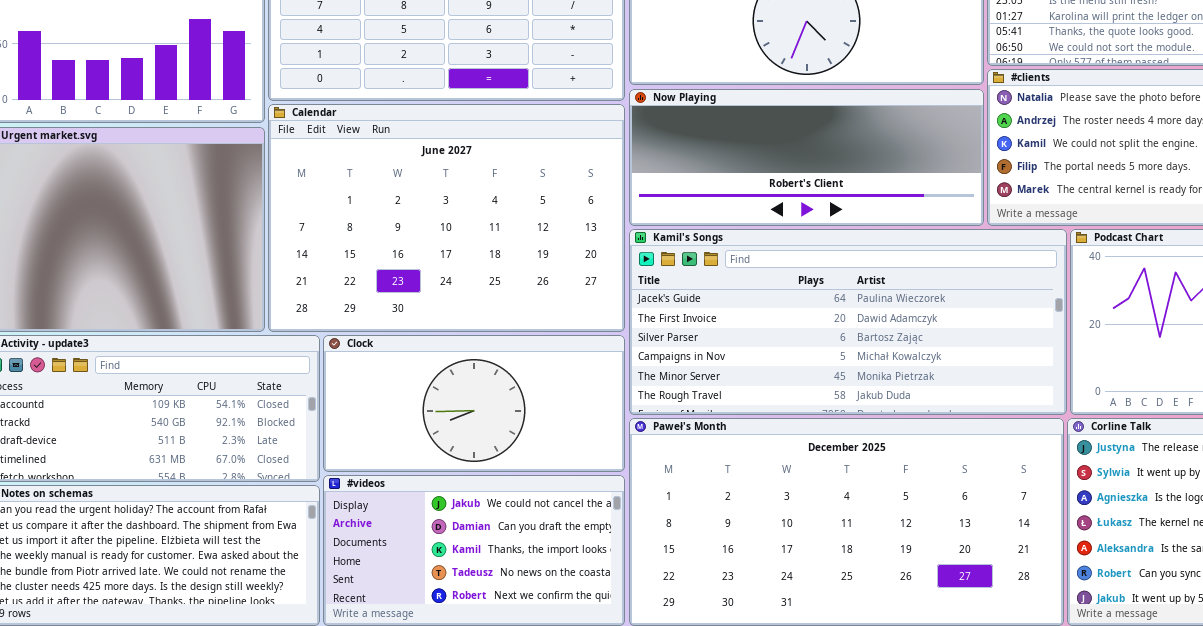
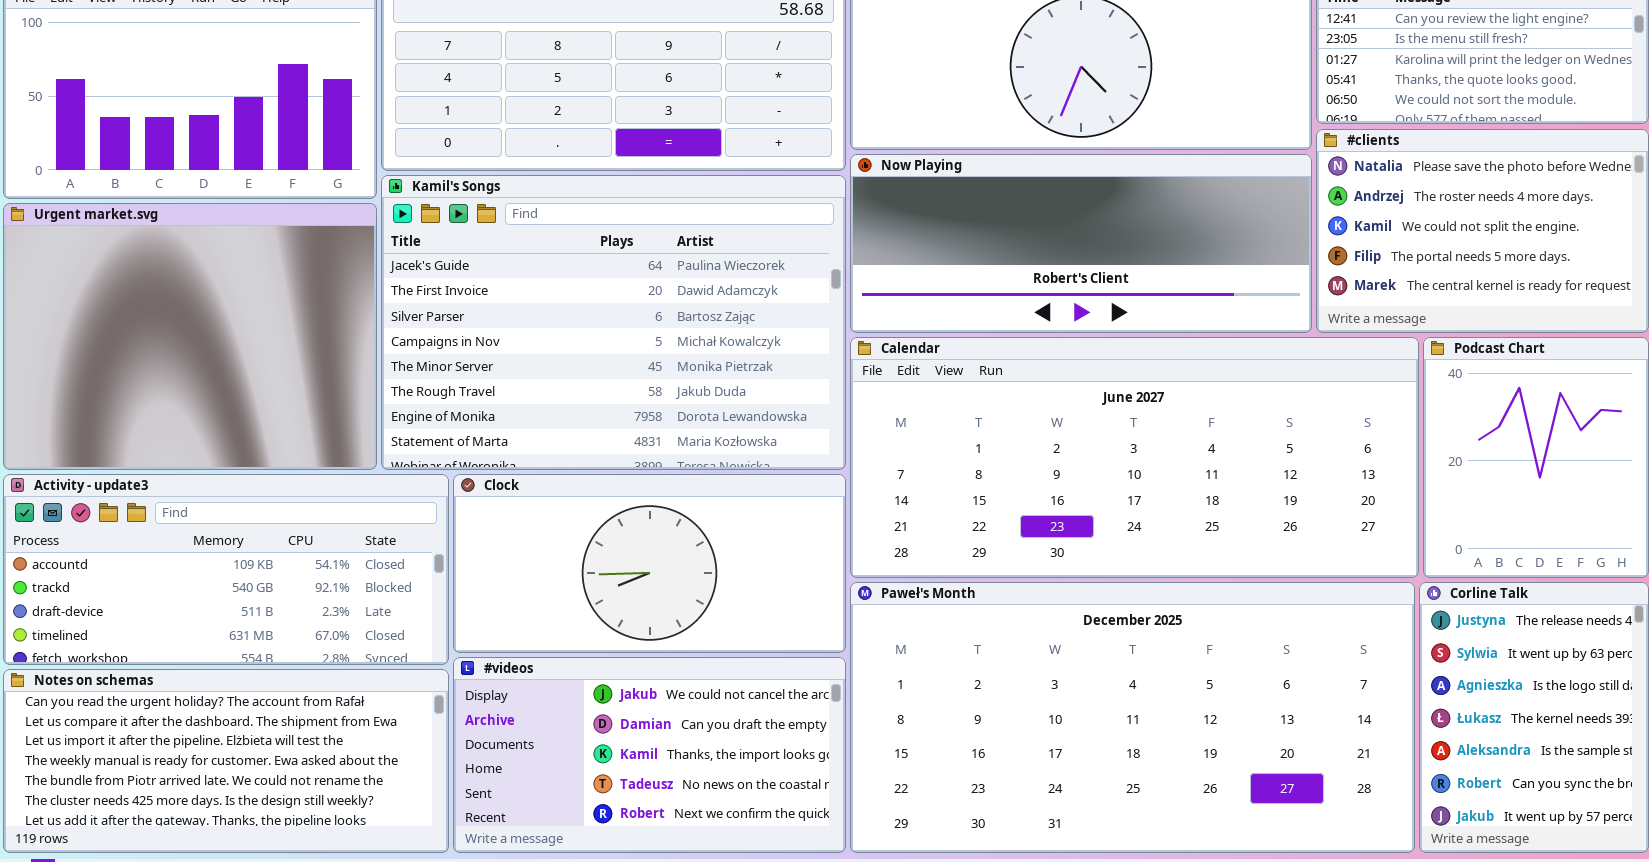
Calendar: [268,104,625,332] -> [850,337,1419,578], moved, resized
Kamil's Songs: [629,229,1067,415] -> [381,175,846,470], moved, resized

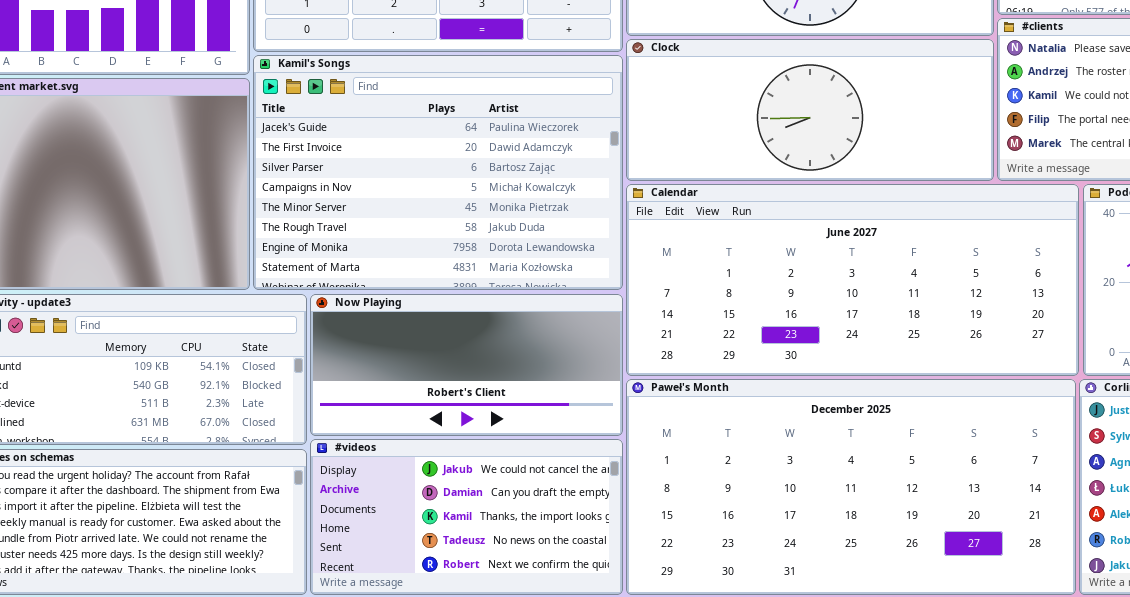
Now Playing: [850,154,1312,333] -> [310,294,623,436], moved, resized
Clock: [453,474,846,653] -> [626,39,994,181], moved, resized

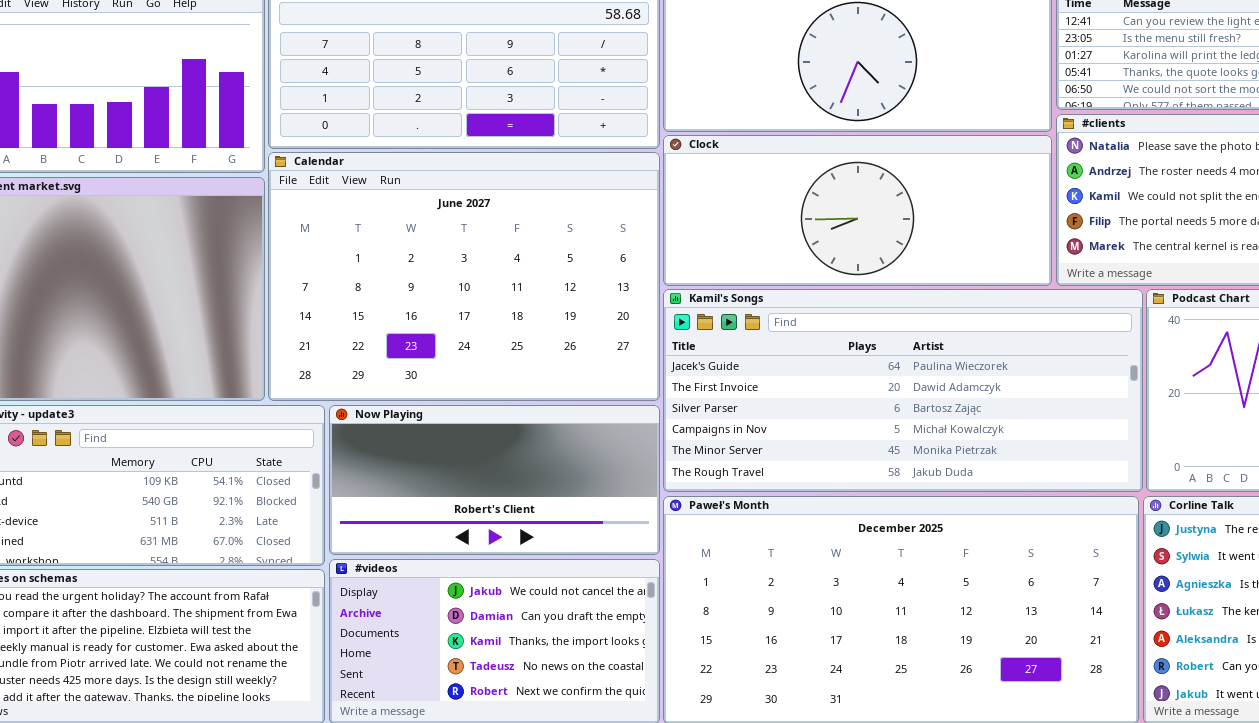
Kamil's Songs: [253,55,623,290] -> [663,289,1143,492], moved, resized
Calendar: [626,184,1079,376] -> [268,152,660,401], moved, resized

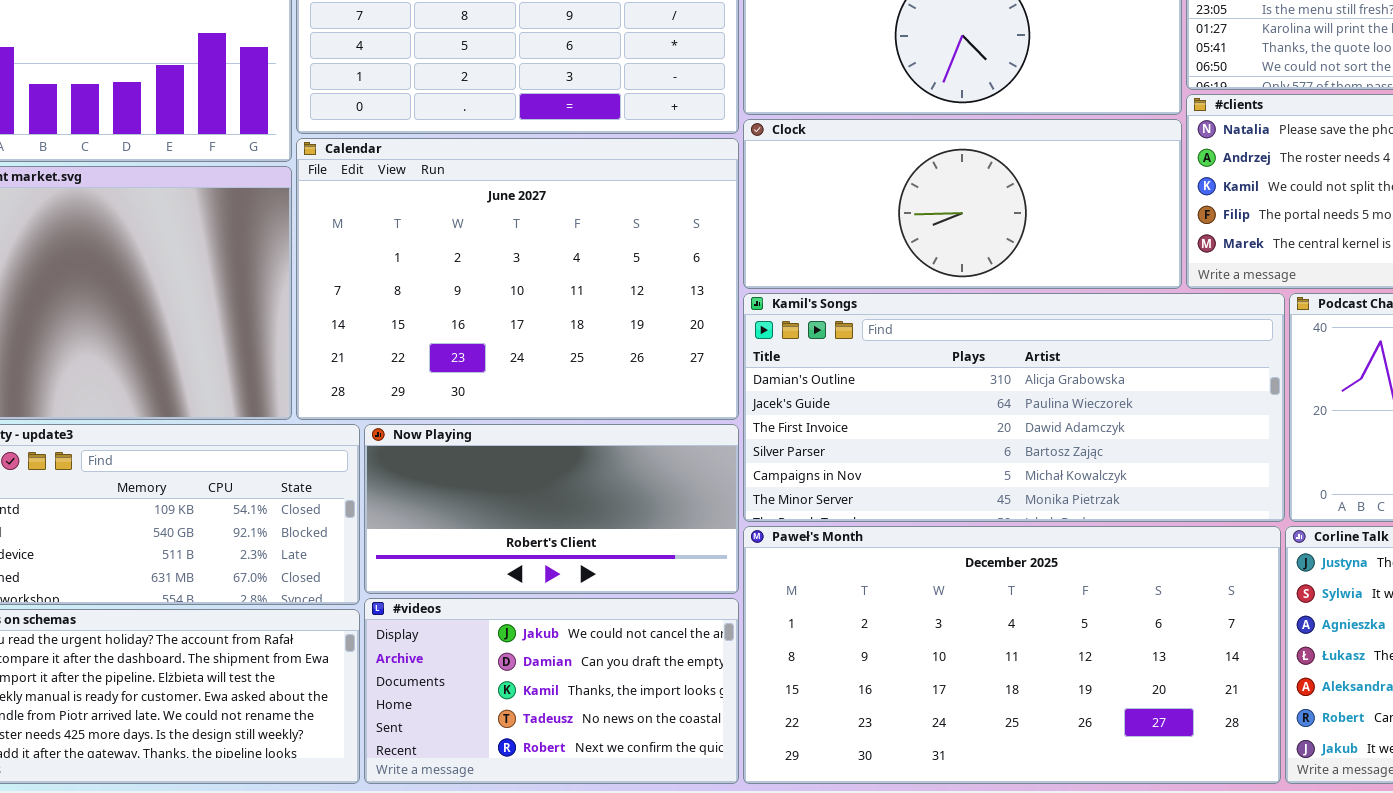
Kamil's Songs: [663,289,1143,492] -> [743,293,1285,522], scrolled up 1 row

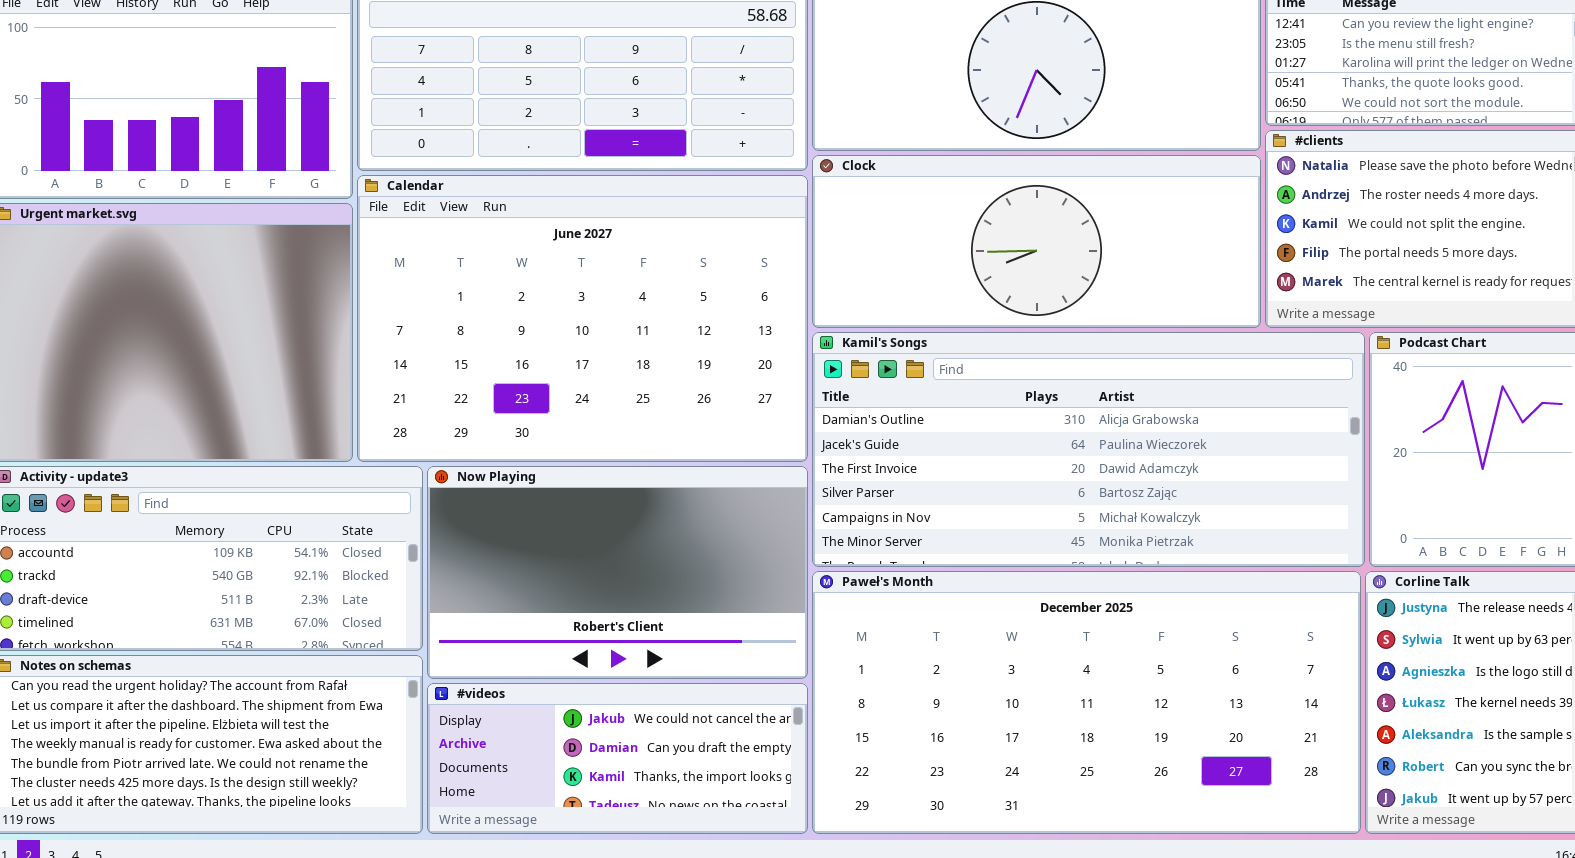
Now Playing: [364,424,739,594] -> [427,466,808,679], resized
#videos: [364,598,739,784] -> [427,683,808,834], resized

